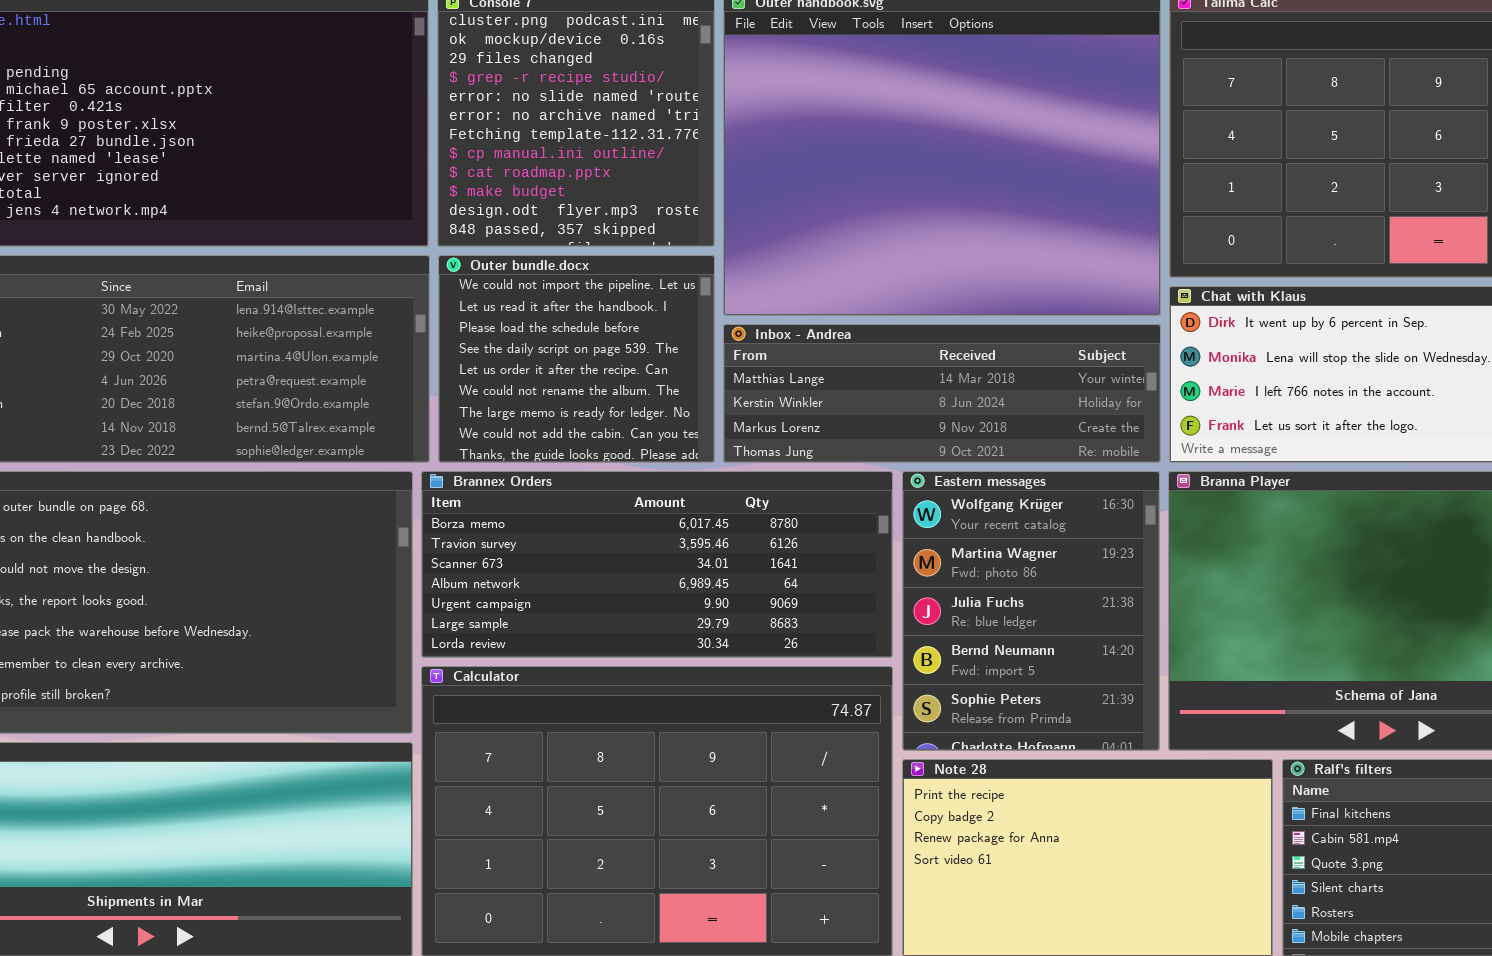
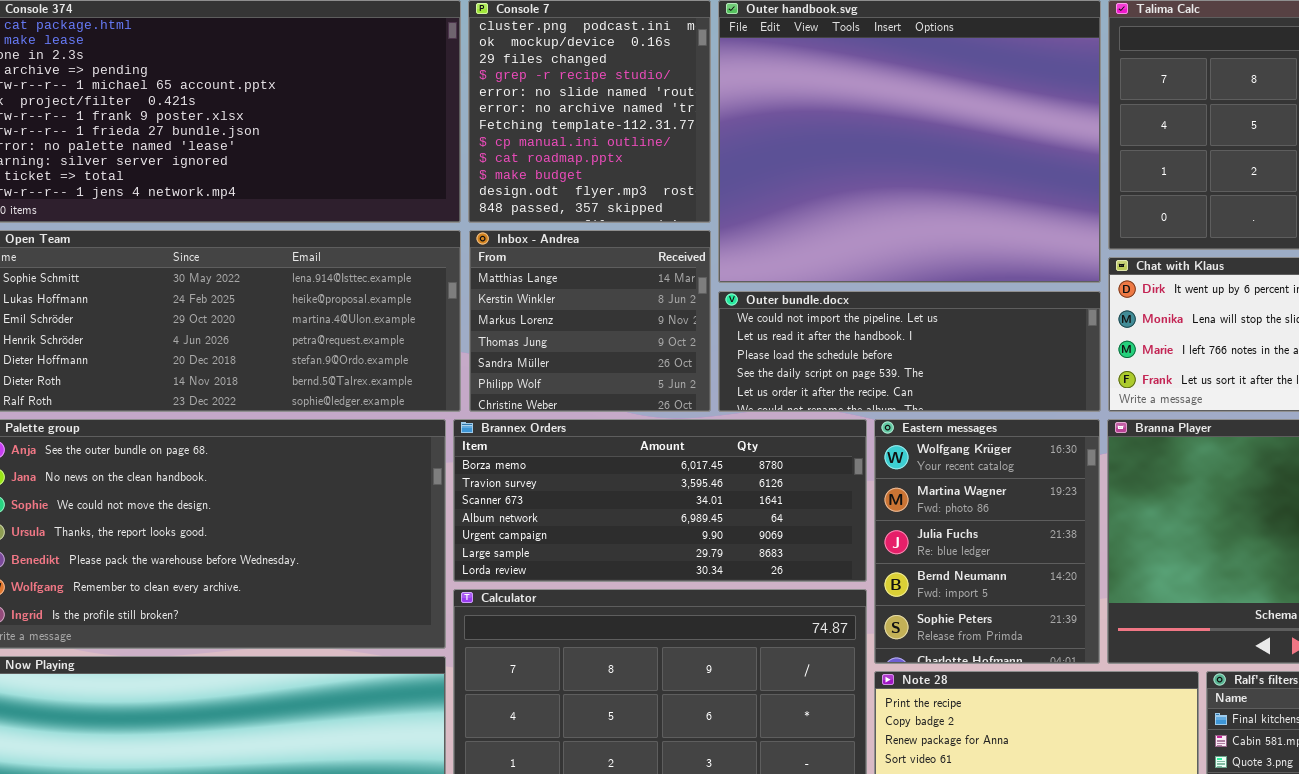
Outer bundle.docx: [438,255,715,463] -> [718,291,1101,412], moved, resized
Inbox - Andrea: [723,324,1161,463] -> [469,230,711,412], moved, resized

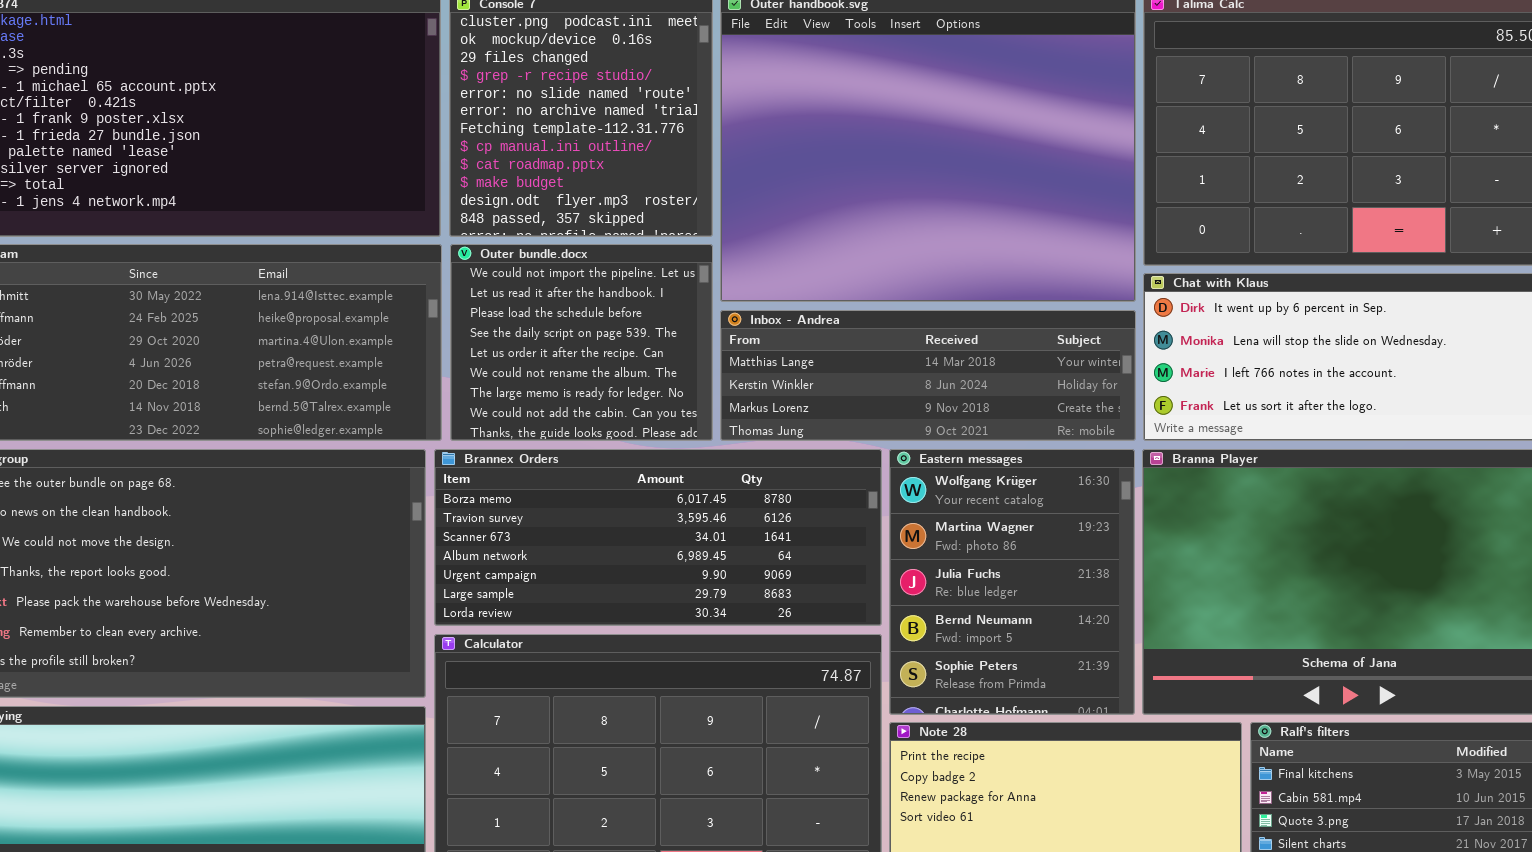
Inbox - Andrea: [469,230,711,412] -> [720,310,1136,441], moved, resized
Outer bundle.docx: [718,291,1101,412] -> [450,244,713,441], moved, resized

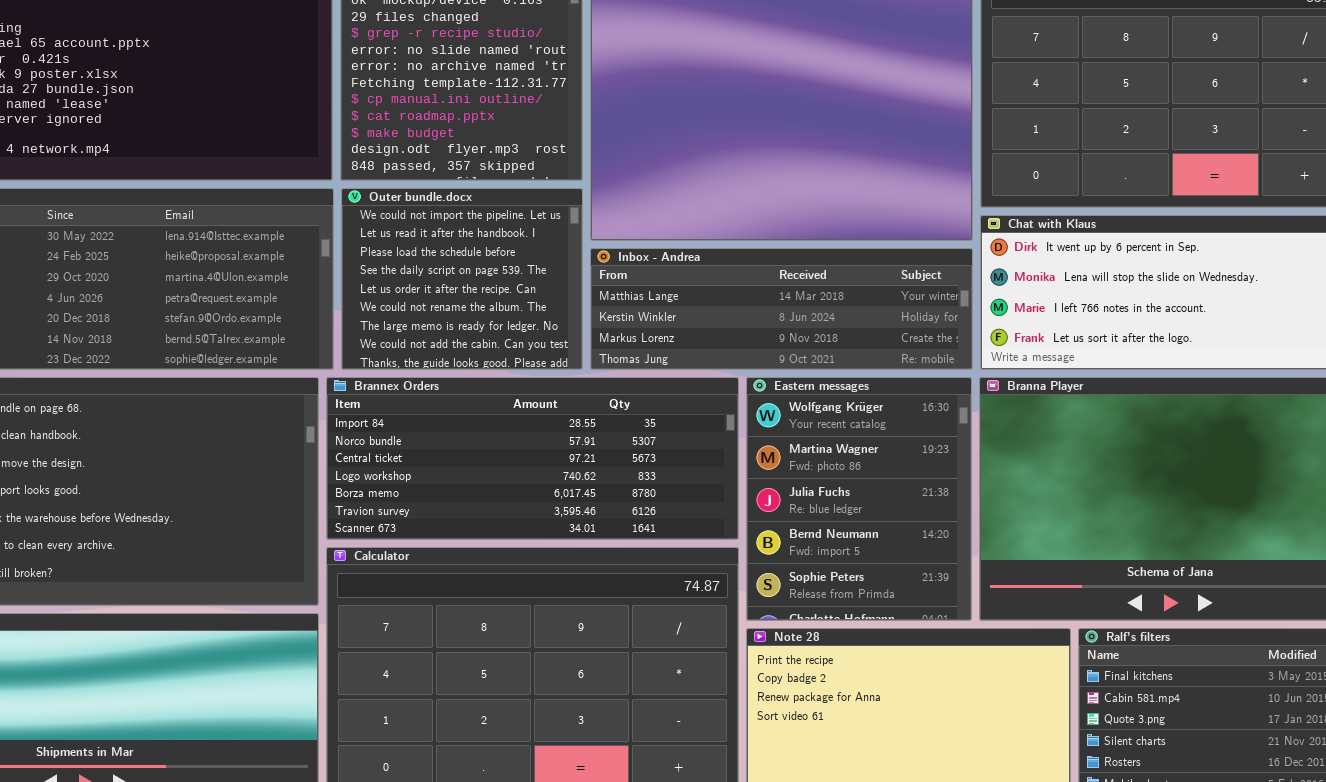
Brannex Orders: [434,449,882,626] -> [326,377,739,540], scrolled up 4 rows

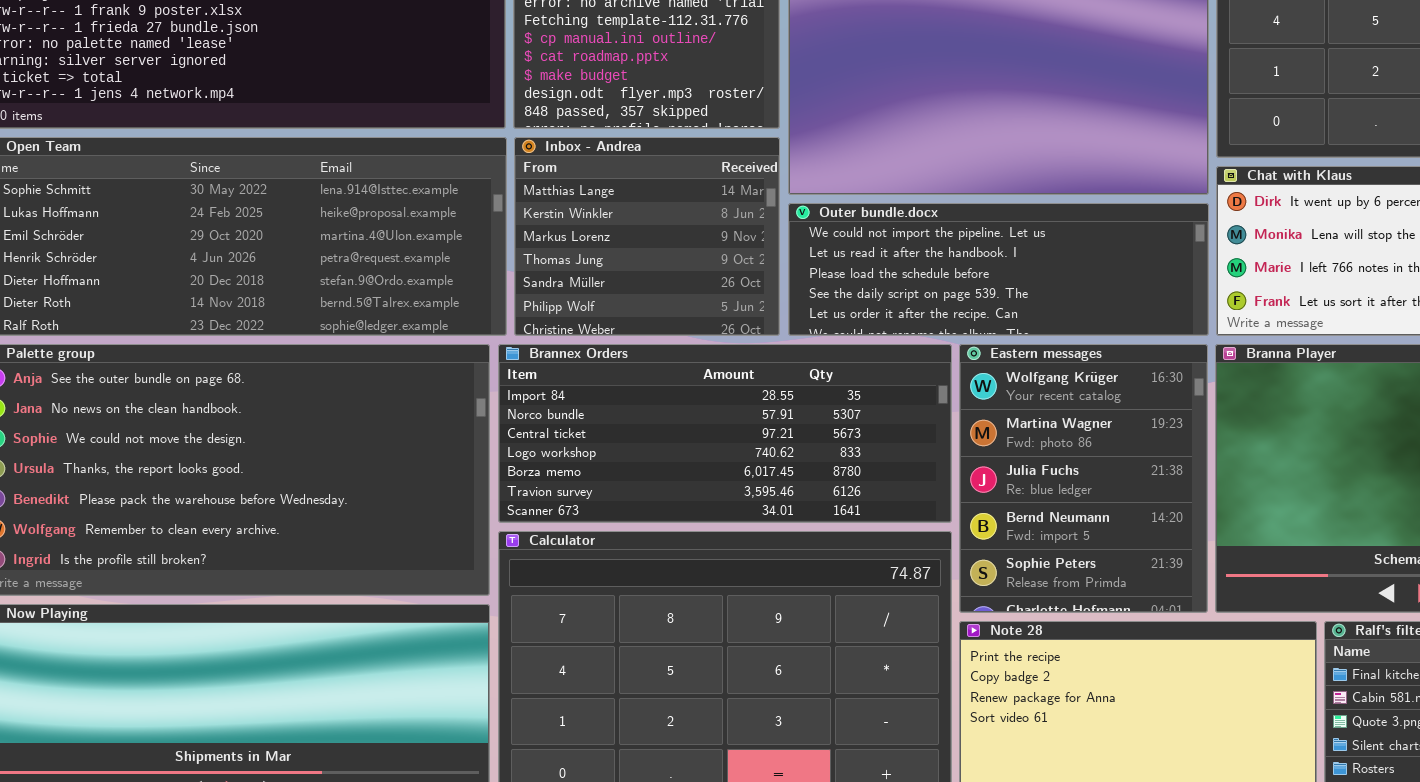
Outer bundle.docx: [341,188,583,370] -> [788,203,1209,336], moved, resized
Inbox - Andrea: [590,248,973,370] -> [514,137,780,336], moved, resized

